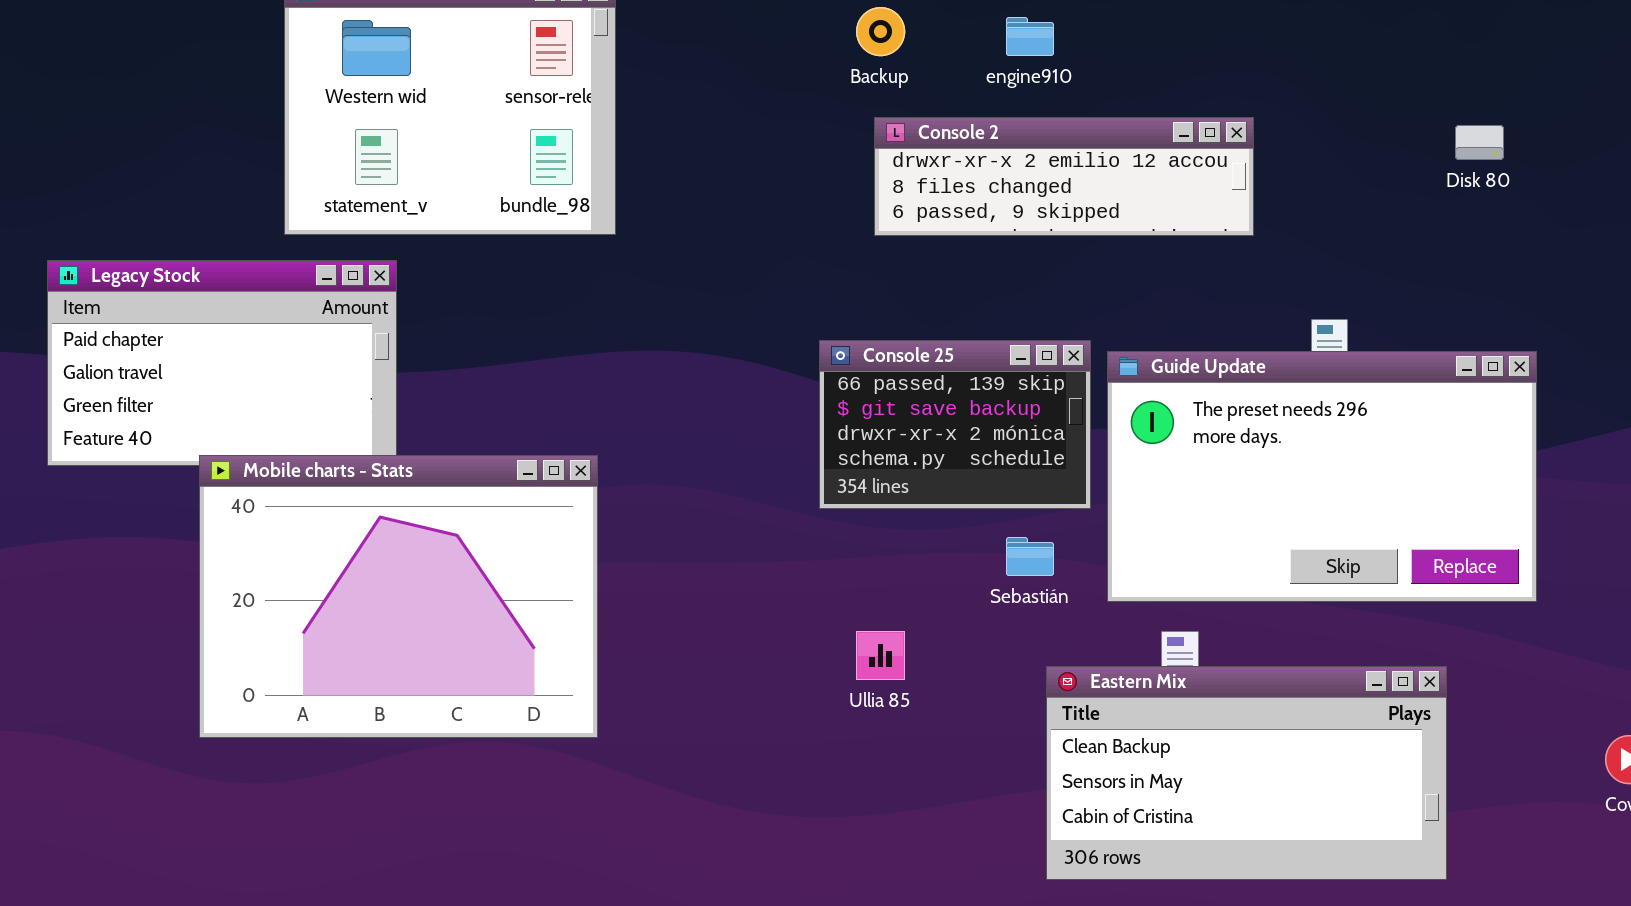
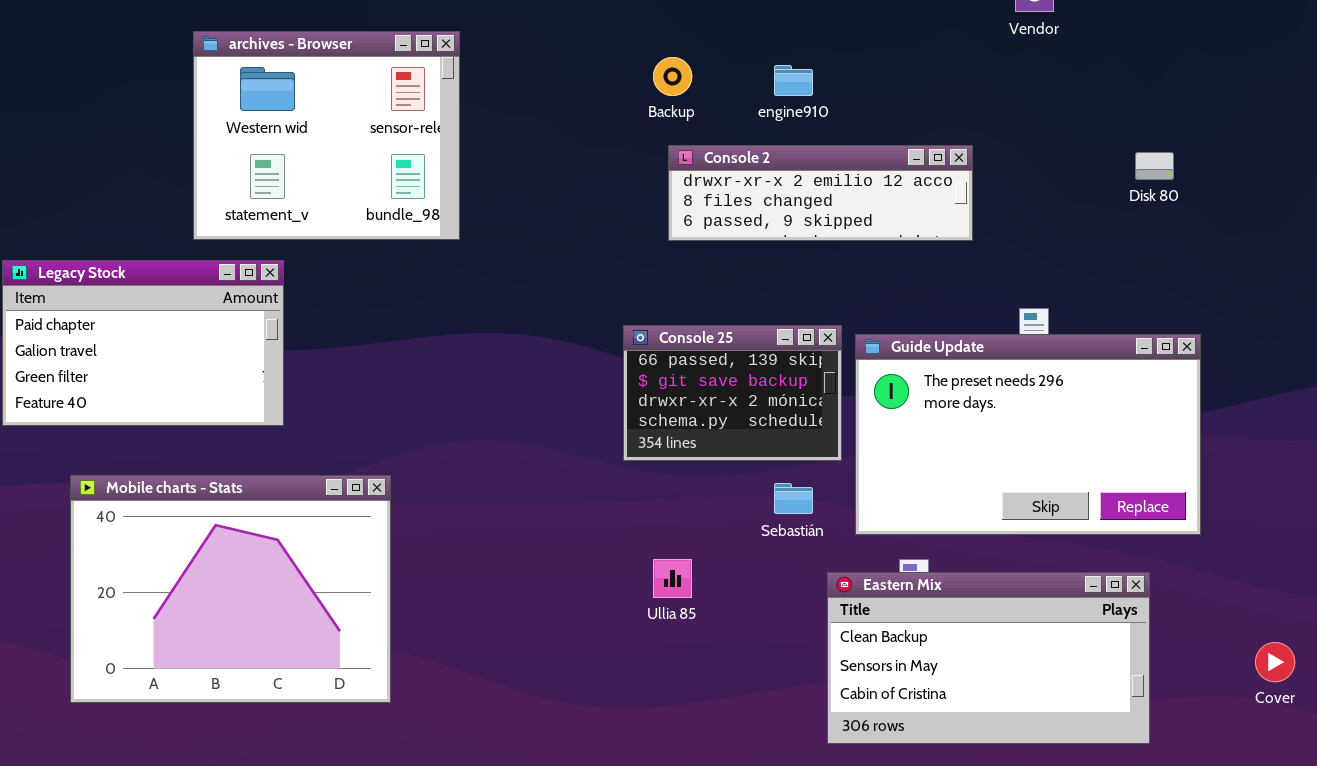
Mobile charts - Stats: [199,455,598,738] -> [70,475,391,703], moved
Eastern Mix: [1046,666,1447,880] -> [827,572,1150,744], moved

